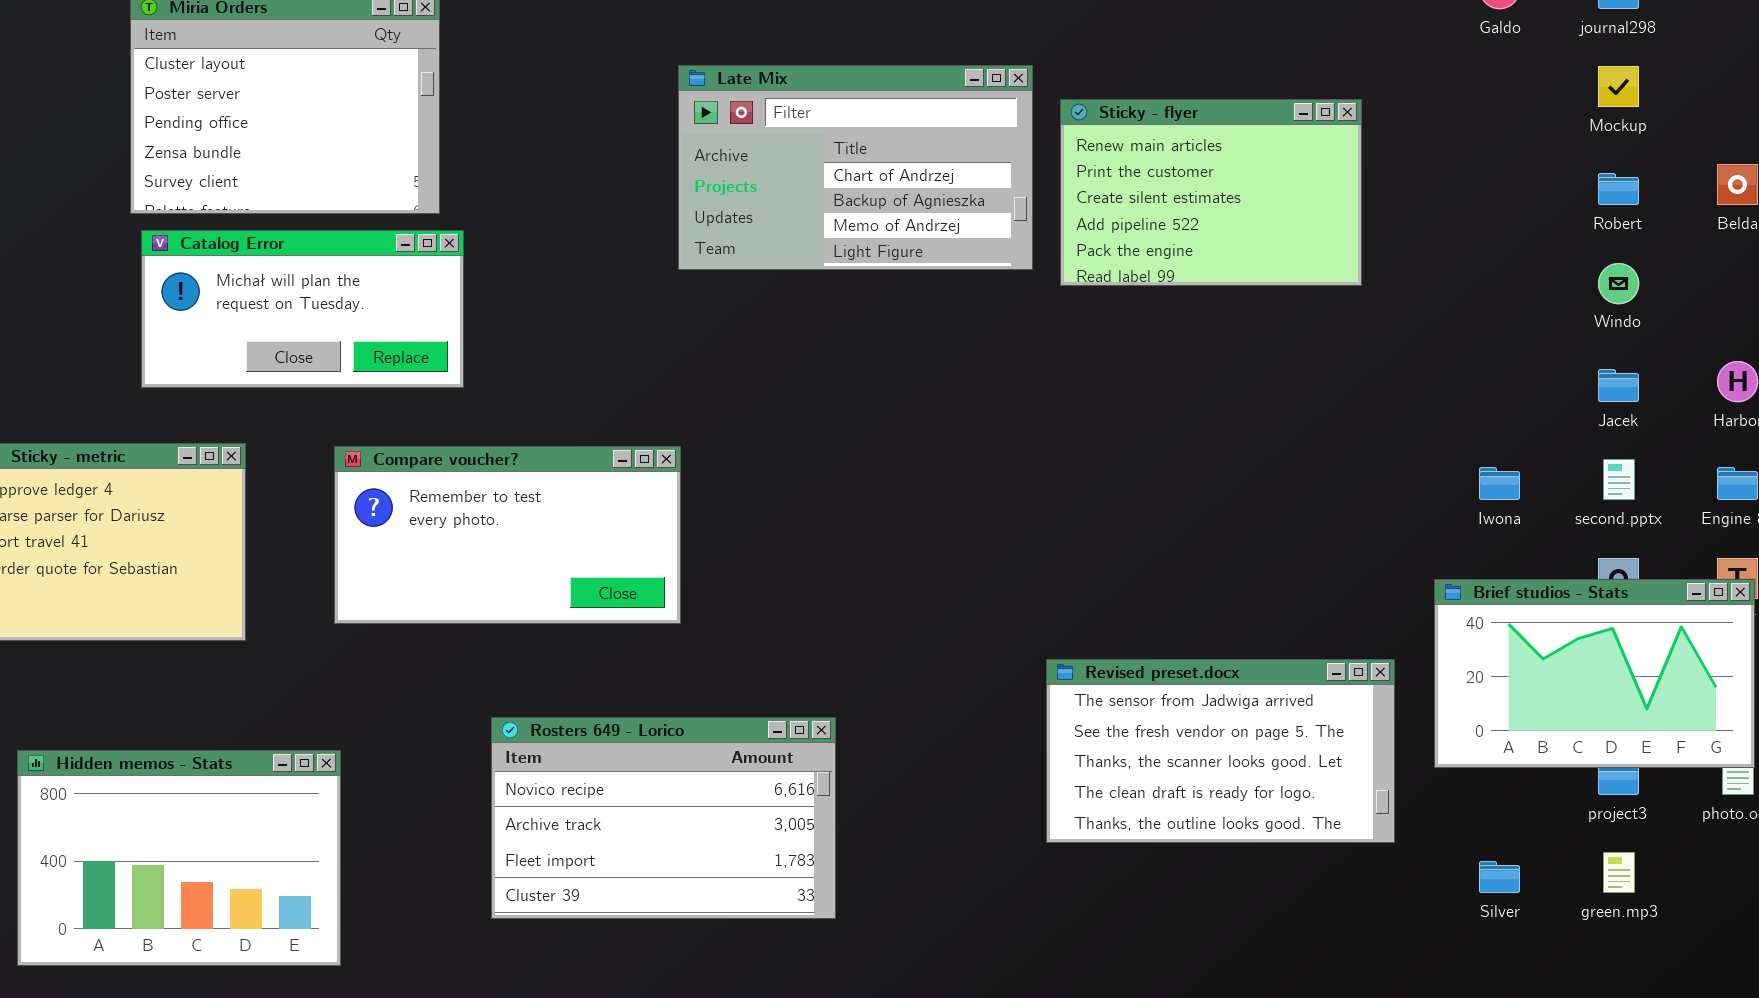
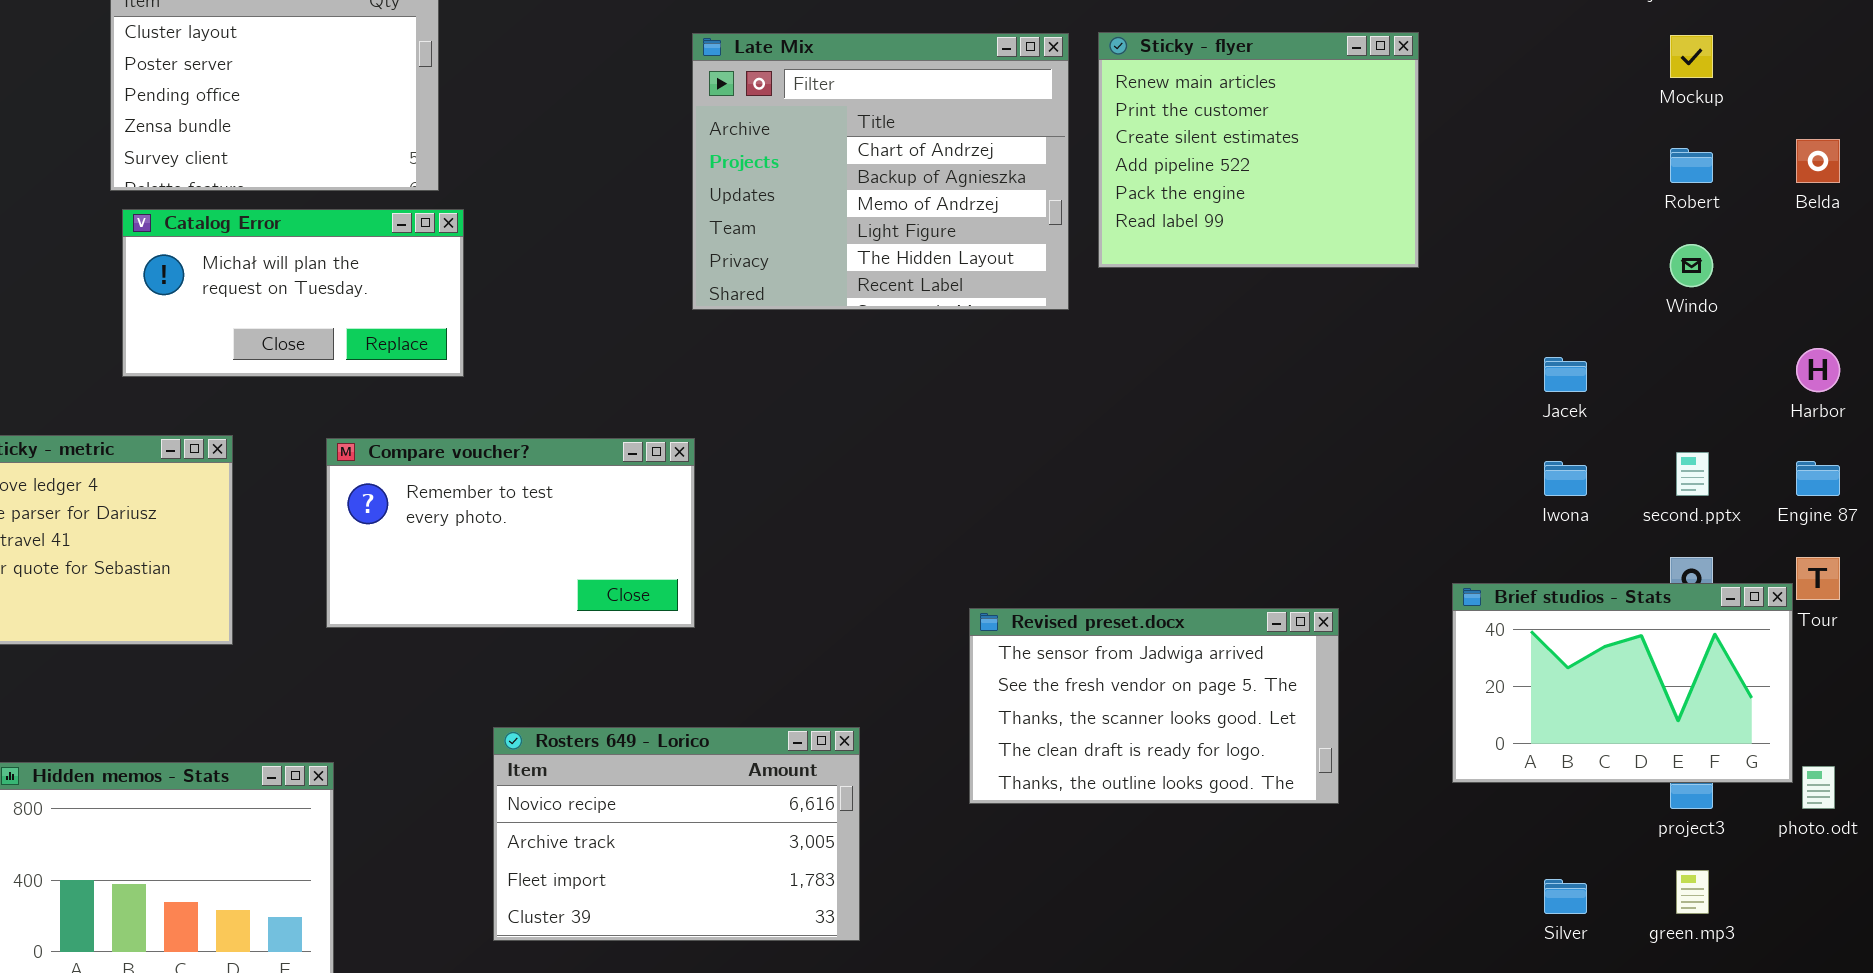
Late Mix: [678,65,1033,270] -> [692,33,1069,310], resized
Sticky - flyer: [1060,99,1362,286] -> [1098,32,1419,268], resized
Jacek: [1598,369,1639,402] -> [1544,357,1587,392], moved
Brief studios - Stats: [1434,579,1755,768] -> [1452,583,1793,783], moved
Revised preset.docx: [1046,659,1395,843] -> [969,608,1339,804], moved

